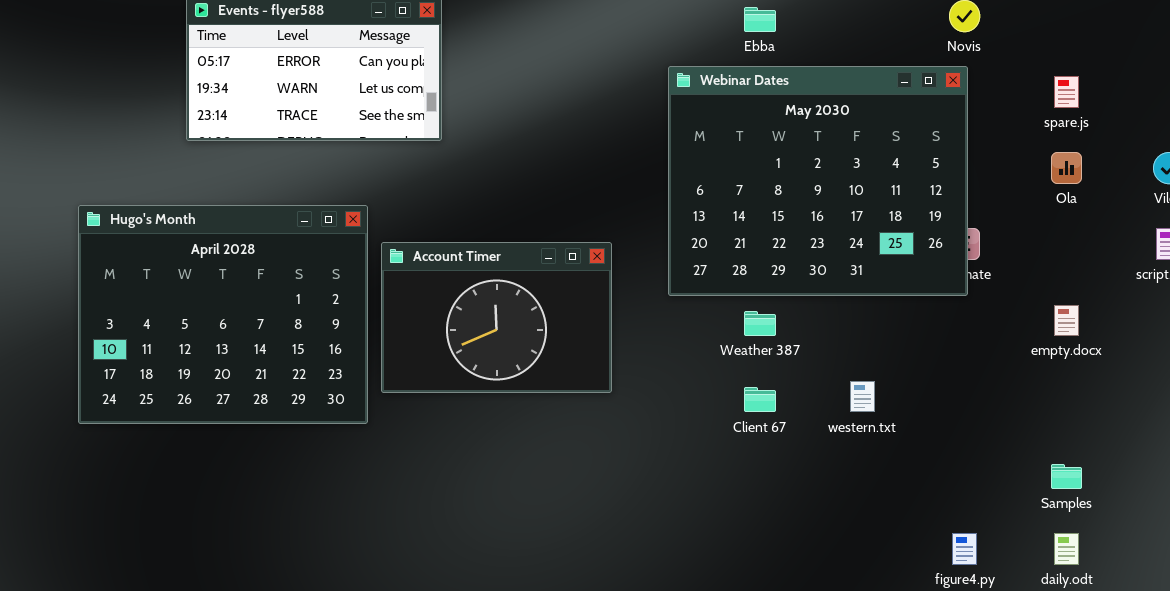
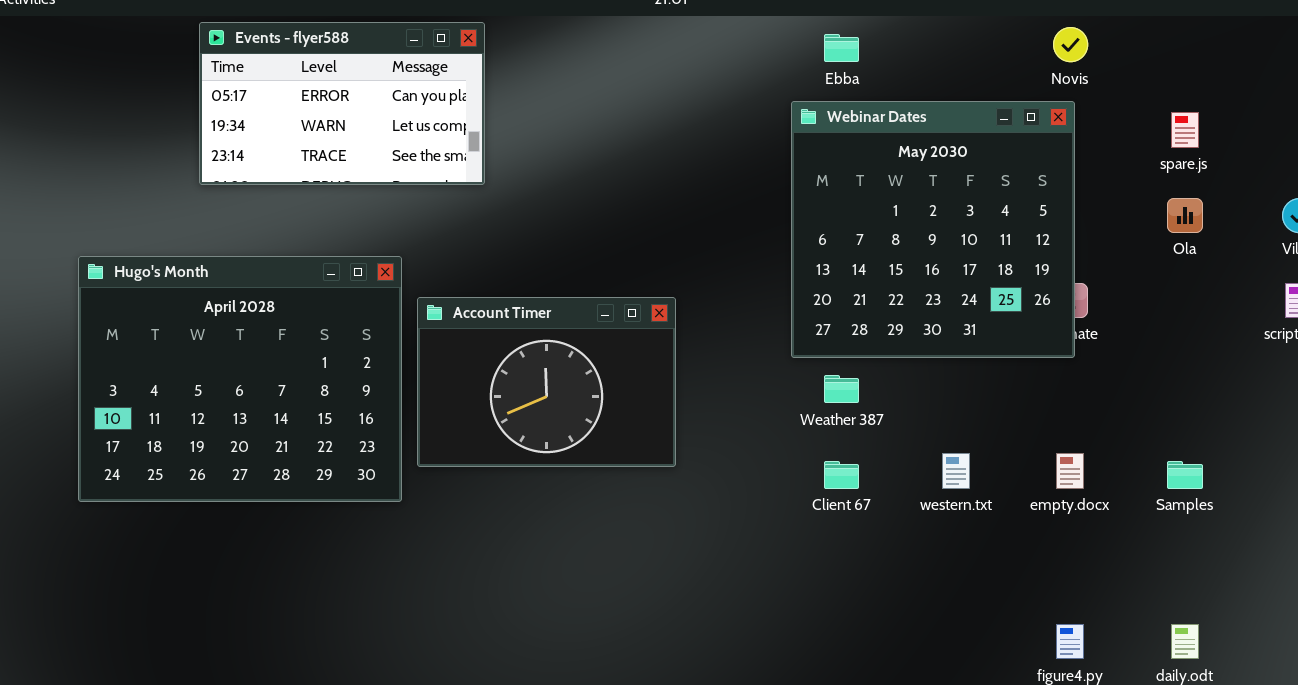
Webinar Dates: [668,66,968,296] -> [791,101,1075,358], resized
empty.docx: [1054,305,1079,336] -> [1056,453,1084,489], moved
Samples: [1051,464,1082,489] -> [1167,461,1203,489], moved

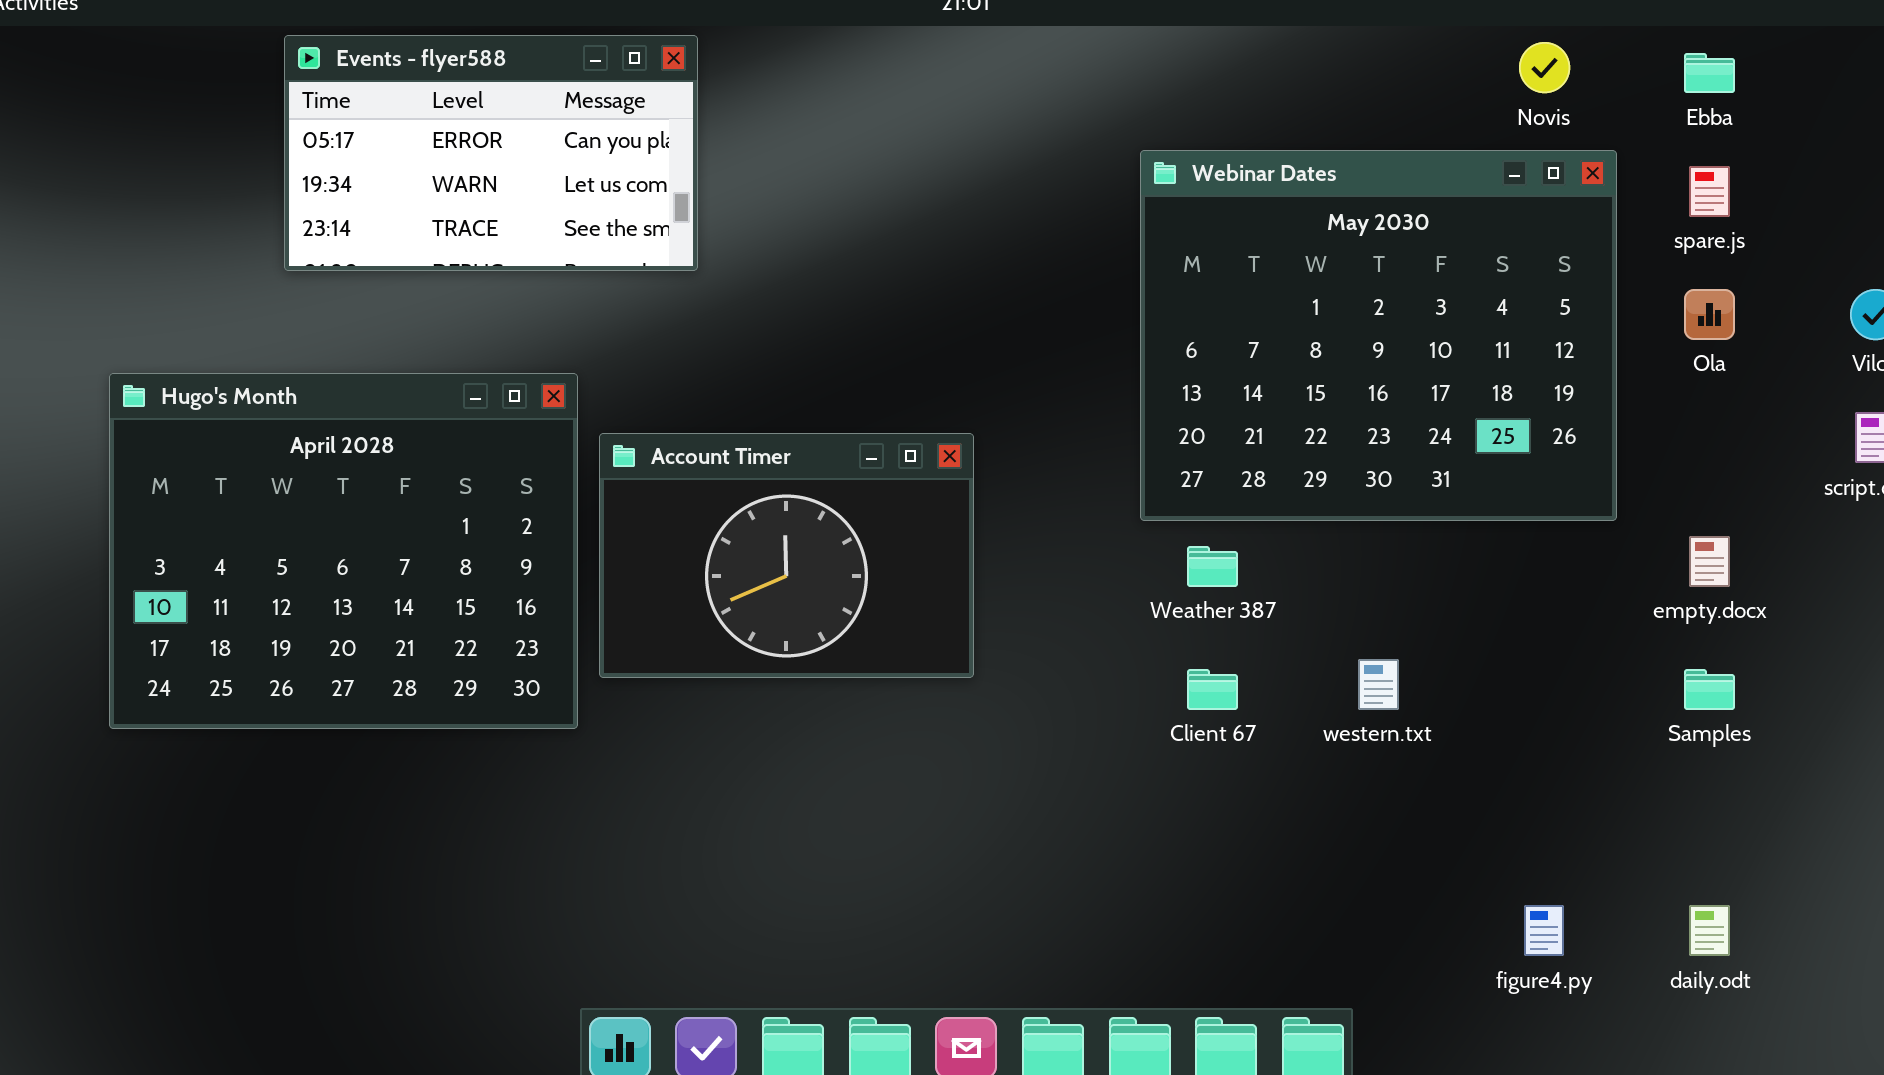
Ebba: [824,34,859,62] -> [1684,53,1735,93], moved
Webinar Dates: [791,101,1075,358] -> [1140,150,1617,521], resized
empty.docx: [1056,453,1084,489] -> [1689,536,1730,587], moved

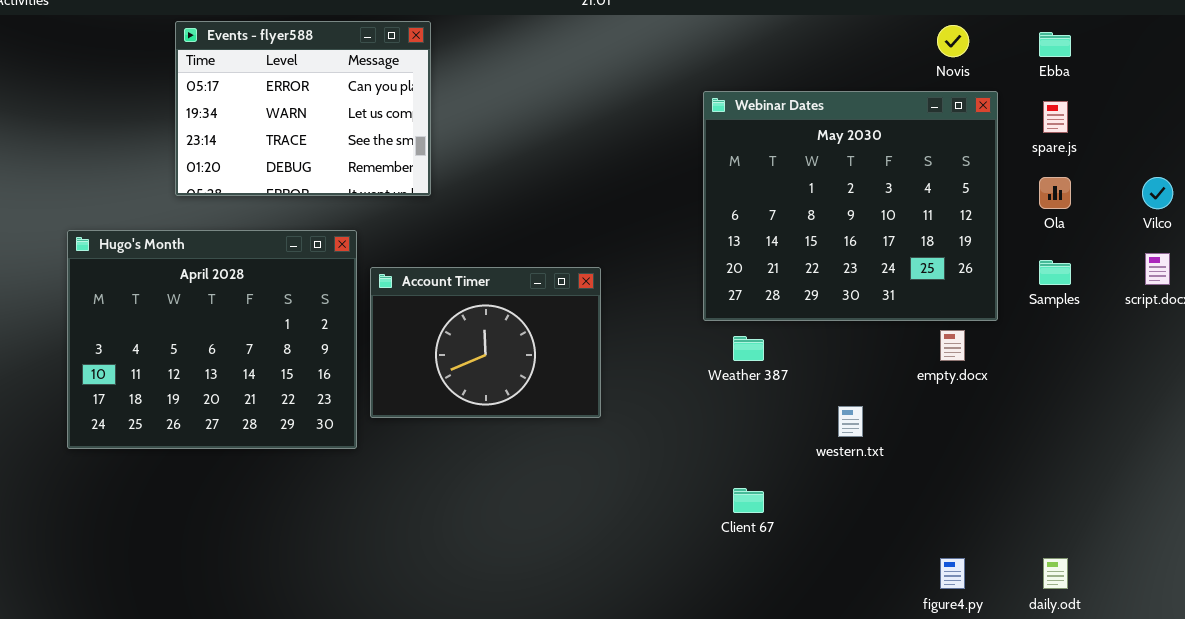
Events - flyer588: [284,35,698,271] -> [175,21,431,196], resized
empty.docx: [1689,536,1730,587] -> [940,330,965,361], moved
Client 67: [1187,669,1238,710] -> [733,488,764,513], moved
Samples: [1684,669,1735,710] -> [1039,260,1071,285], moved

